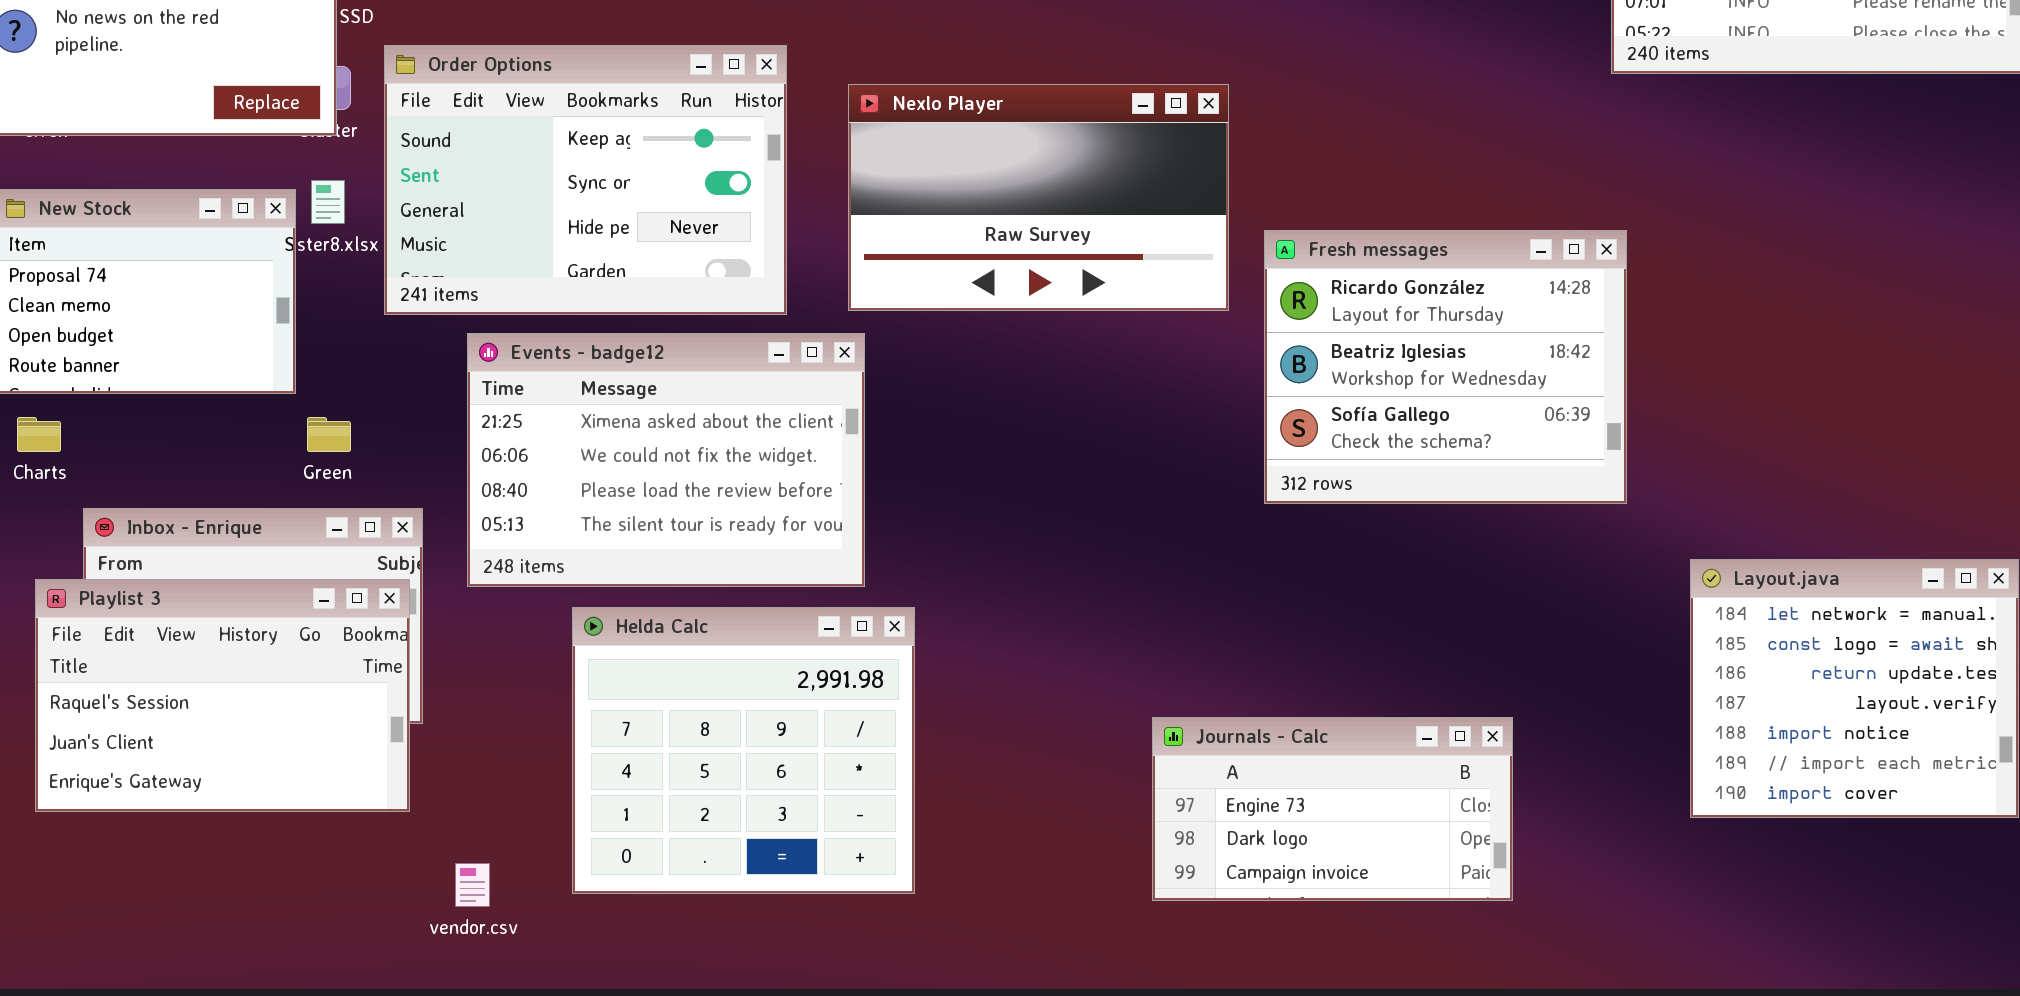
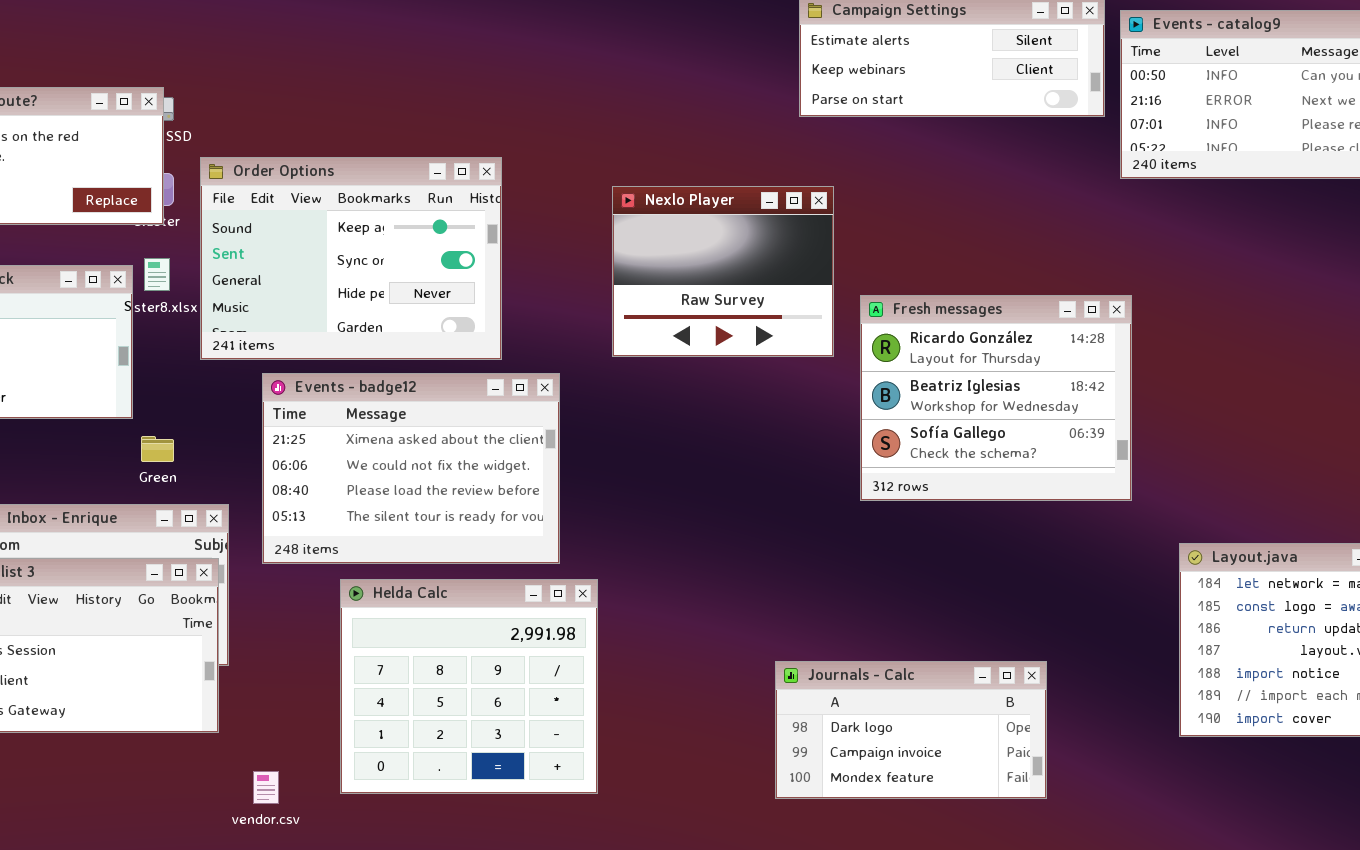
Nexlo Player: [848,84,1229,311] -> [612,186,834,357], resized
Journals - Calc: [1152,717,1513,901] -> [775,661,1047,799], scrolled down 1 row

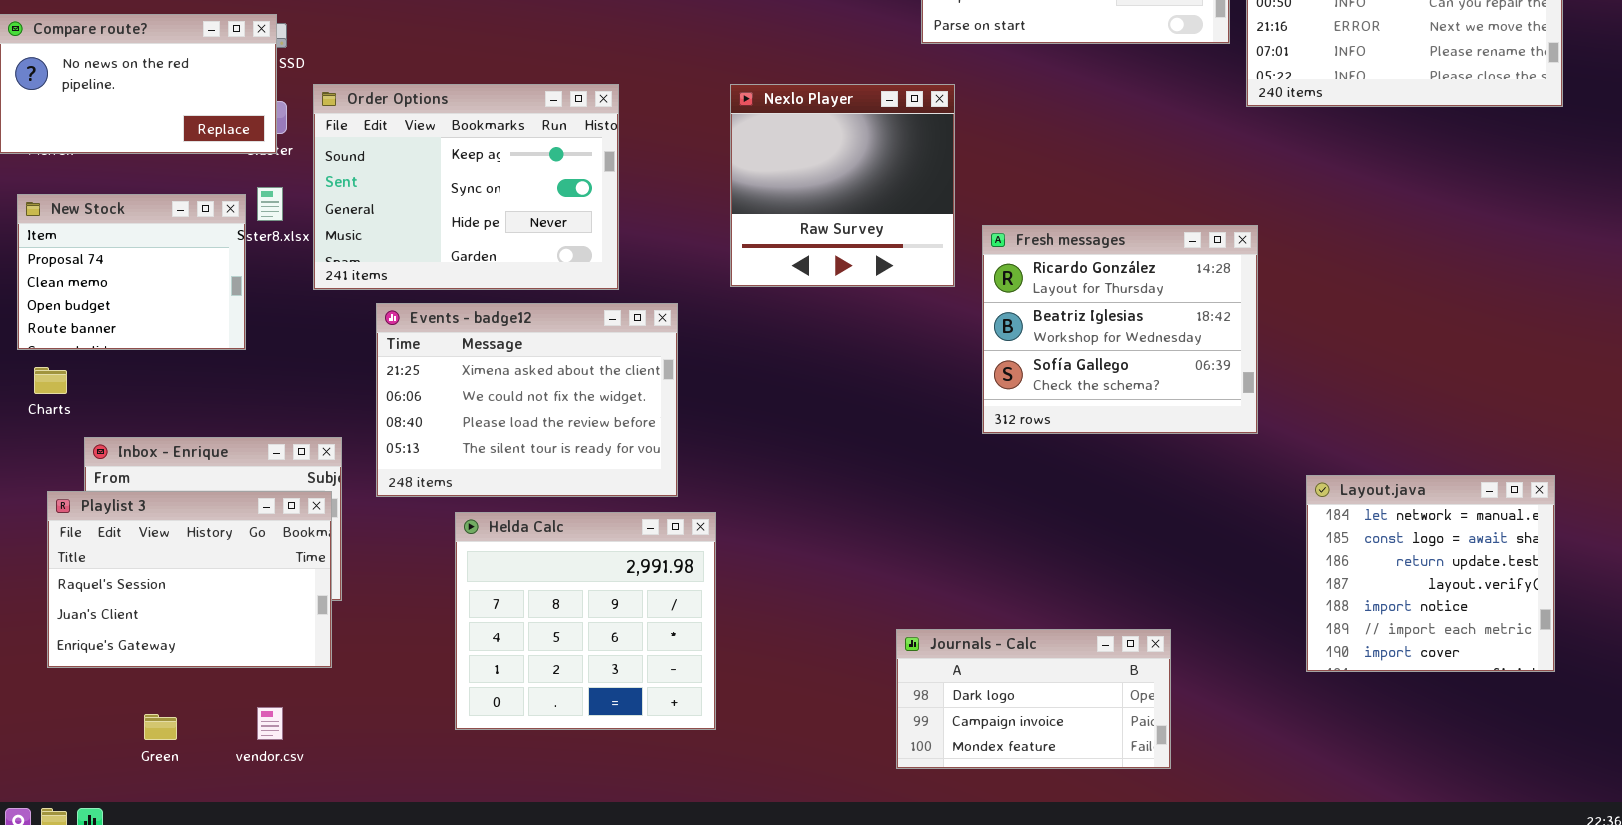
Nexlo Player: [612,186,834,357] -> [730,84,955,287], resized
Green: [141,436,174,462] -> [144,714,177,740], moved
Journals - Calc: [775,661,1047,799] -> [896,629,1171,769], moved
vendor.csv: [253,771,279,804] -> [257,707,283,740], moved

